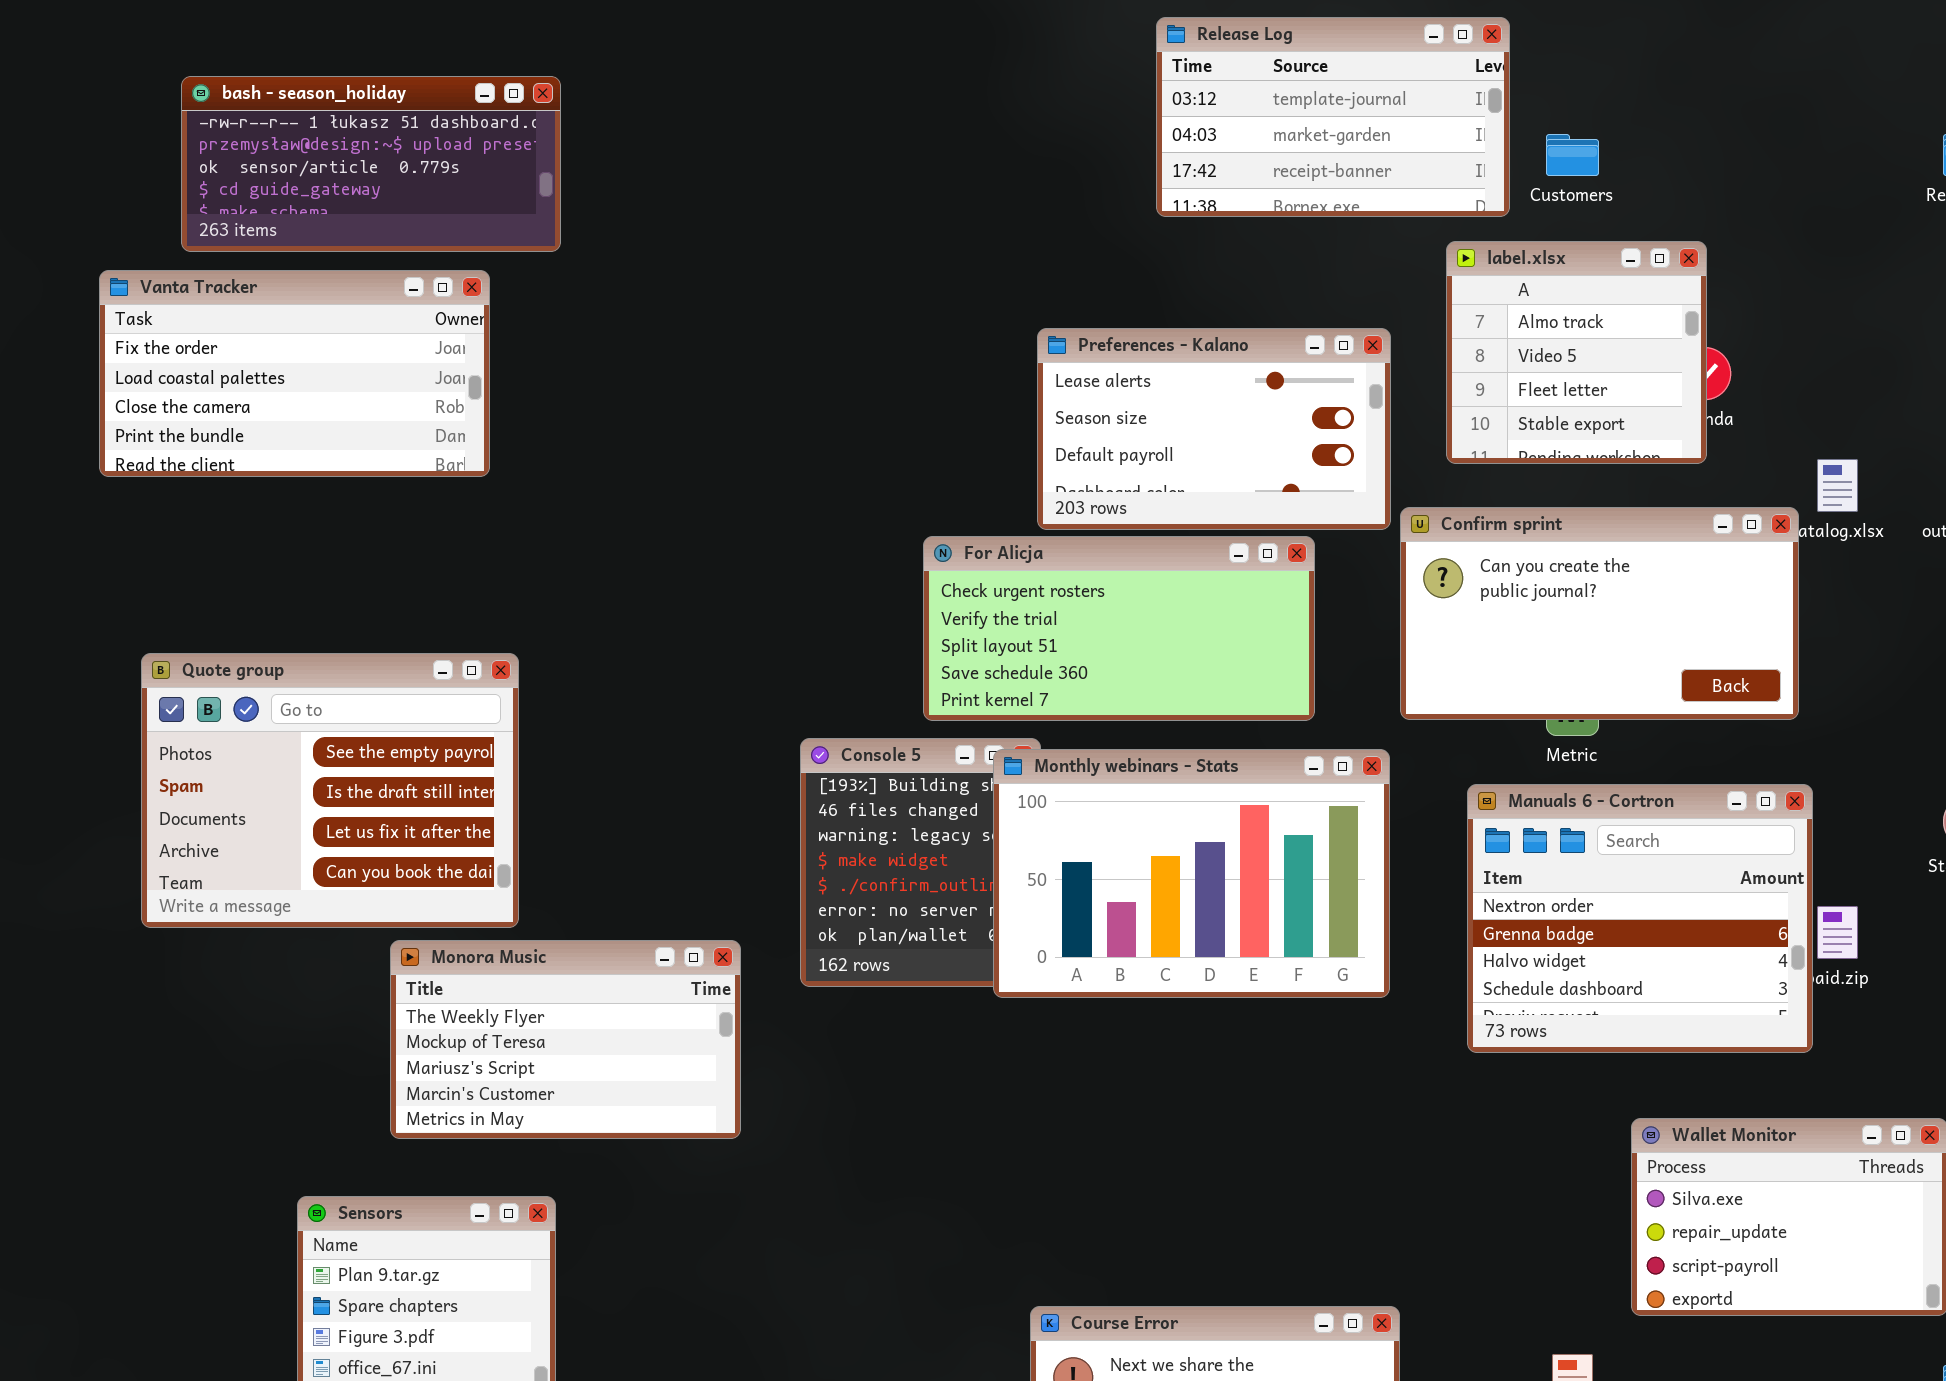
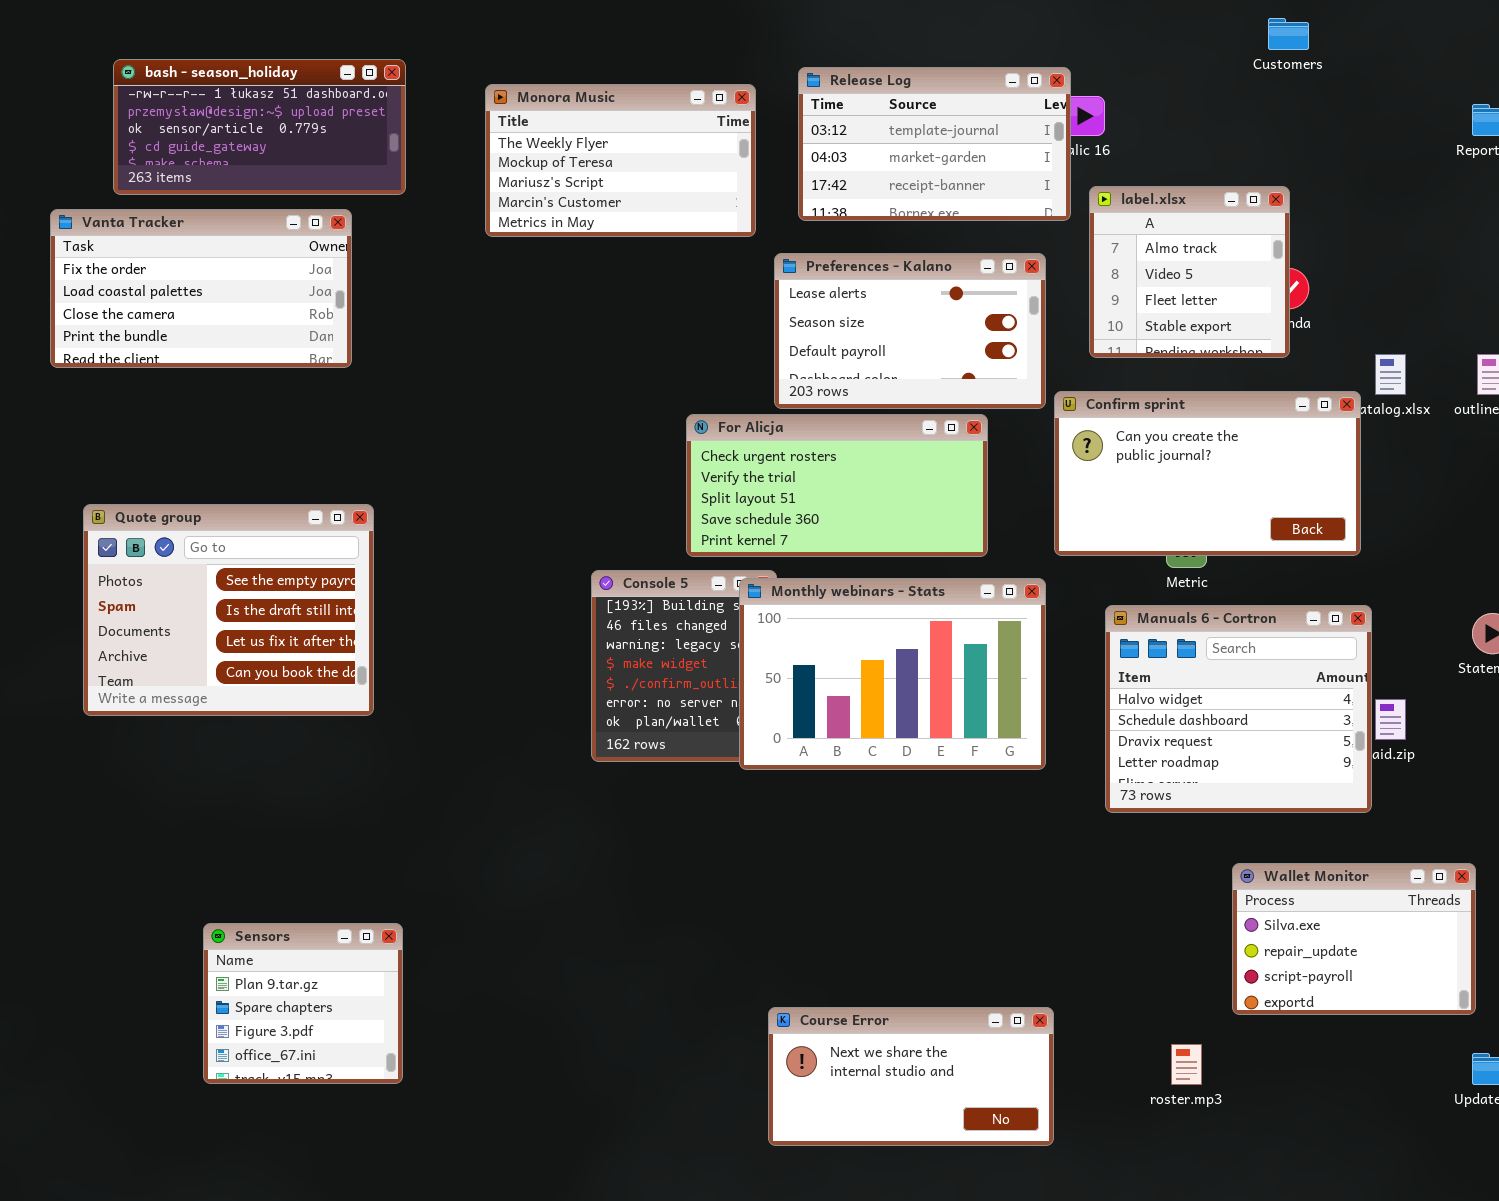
Release Log: [1156,17,1510,217] -> [798,67,1071,221], moved
Customers: [1546,134,1599,176] -> [1268,18,1309,50], moved
Manuals 6 - Cortron: [1467,784,1813,1053] -> [1105,605,1372,813], scrolled down 2 rows
Monora Music: [390,940,741,1139] -> [485,84,756,237], moved

